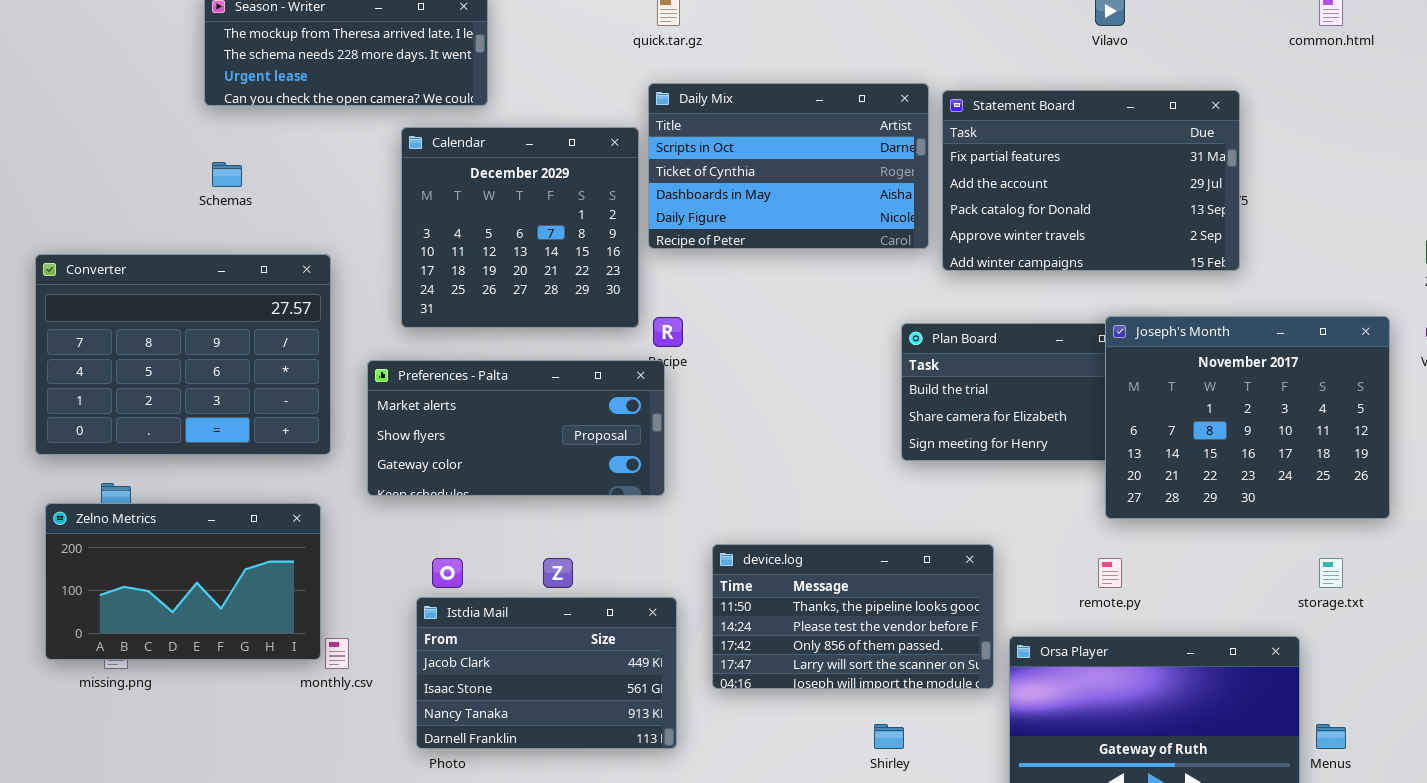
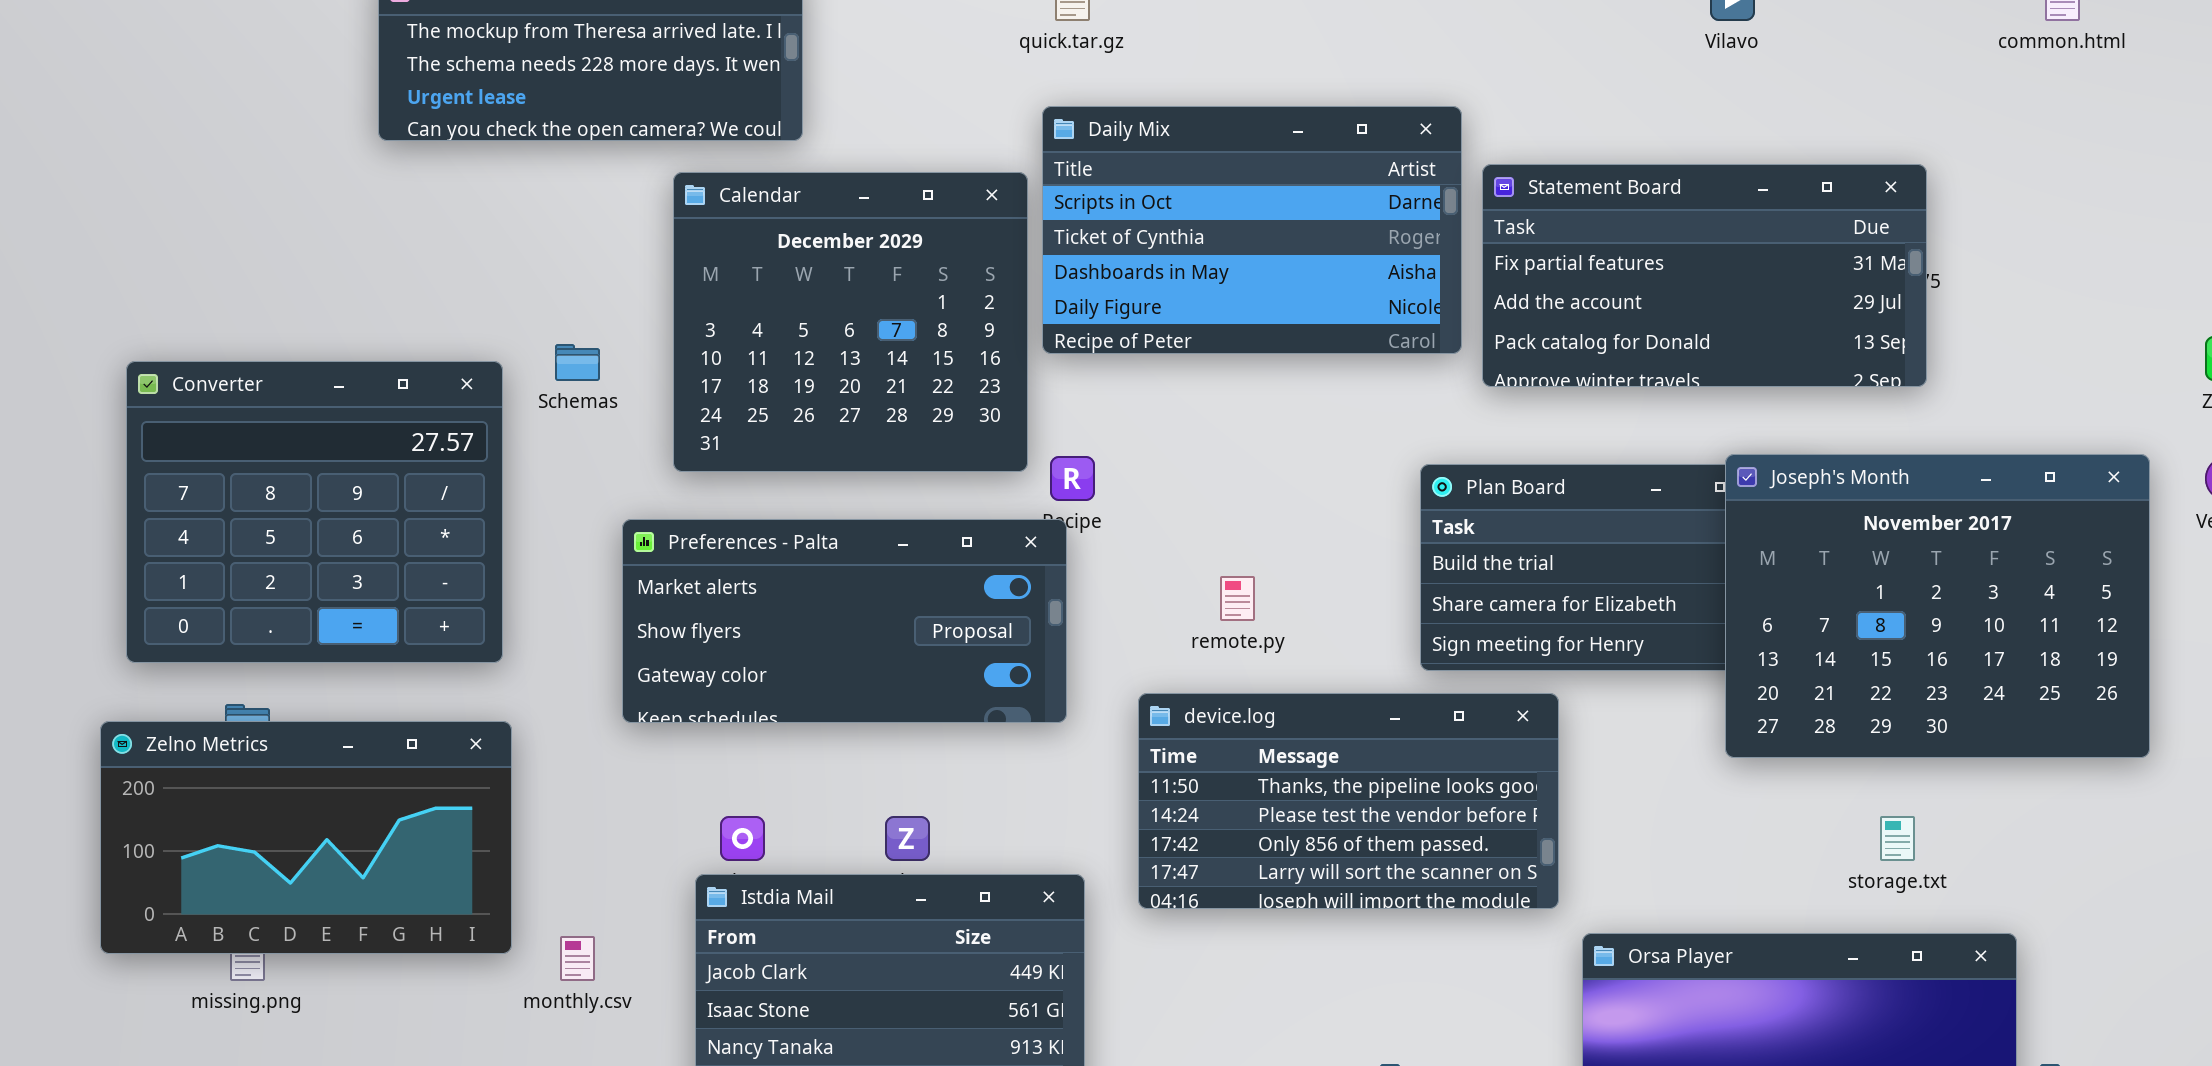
Statement Board: [942,90,1240,271] -> [1482,164,1927,387], resized
Schemas: [212,162,242,187] -> [555,344,600,381], moved
Converter: [35,254,331,455] -> [126,361,503,663], resized
Zelno Metrics: [45,503,321,660] -> [100,721,512,954], moved
device.log: [712,544,994,689] -> [1138,693,1559,909], moved
remote.py: [1098,558,1122,588] -> [1220,576,1255,621], moved
storage.txt: [1319,558,1343,588] -> [1880,816,1915,861], moved

